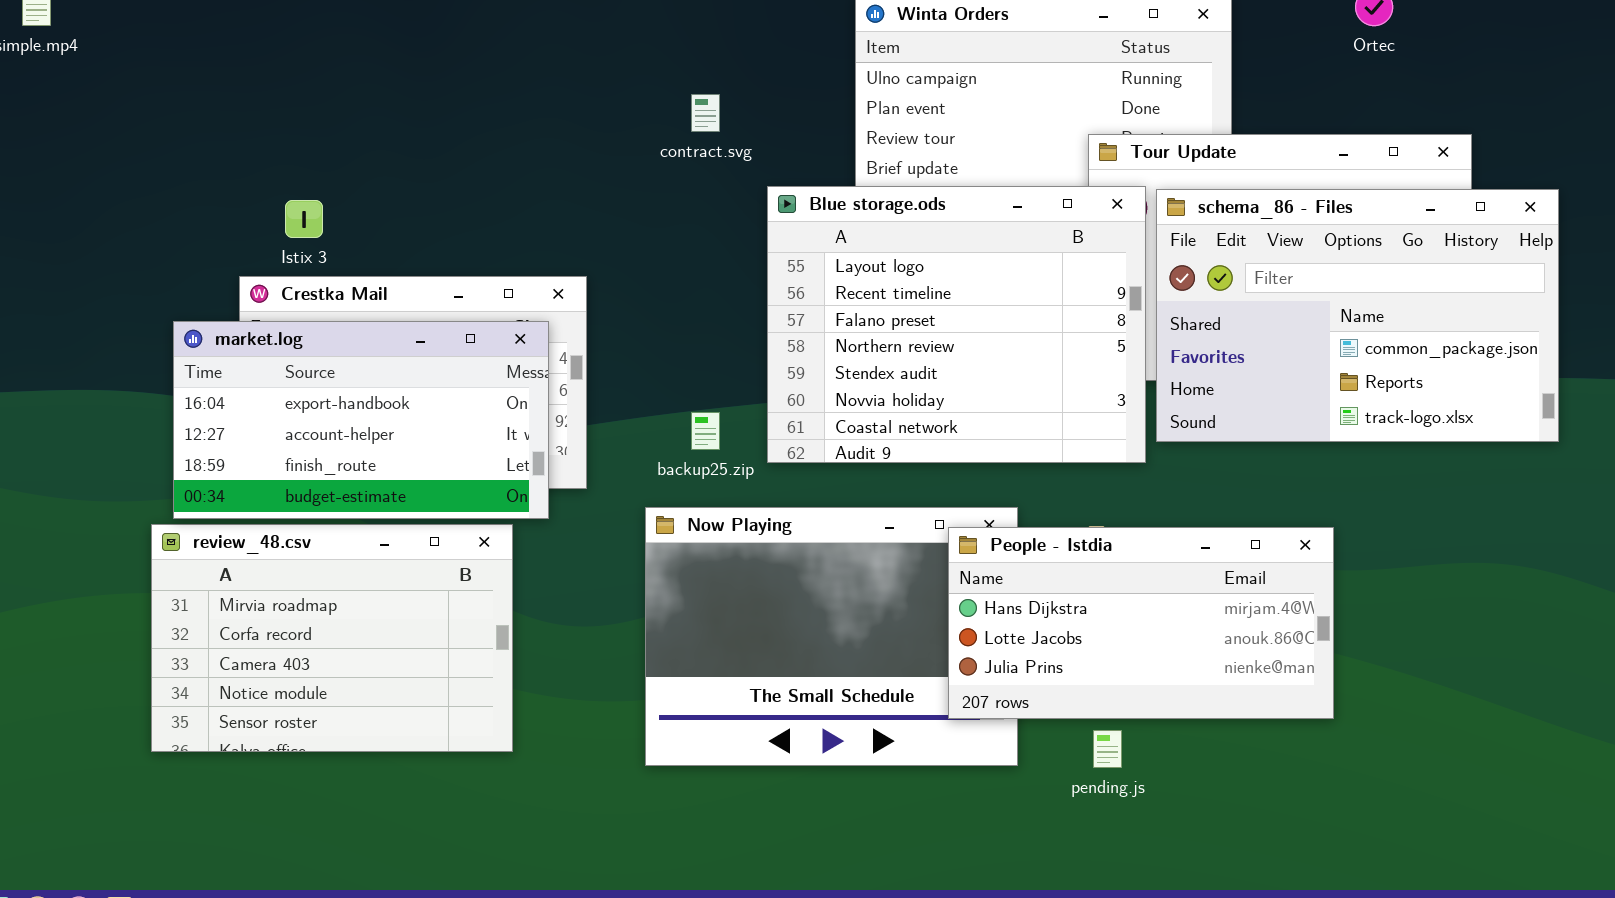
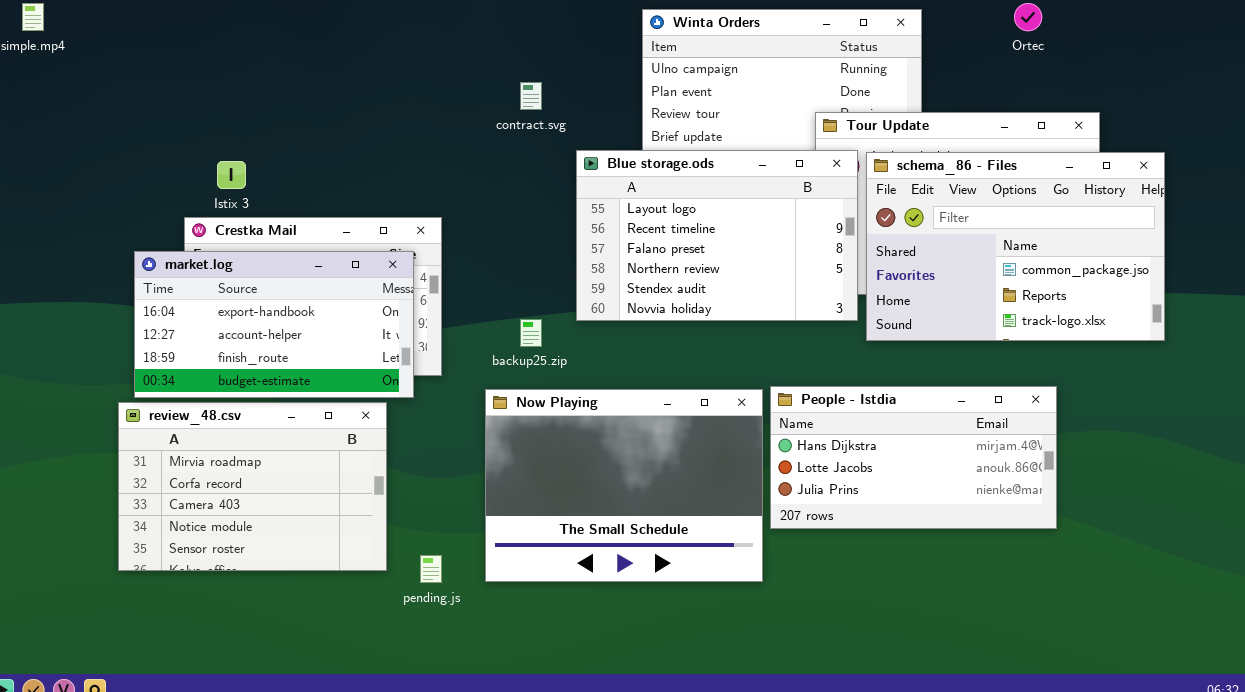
Blue storage.ods: [767,186,1146,463] -> [576,150,858,321], resized
People - Istdia: [948,527,1334,719] -> [770,386,1057,529], moved
pending.js: [1093,730,1122,768] -> [420,555,442,583], moved

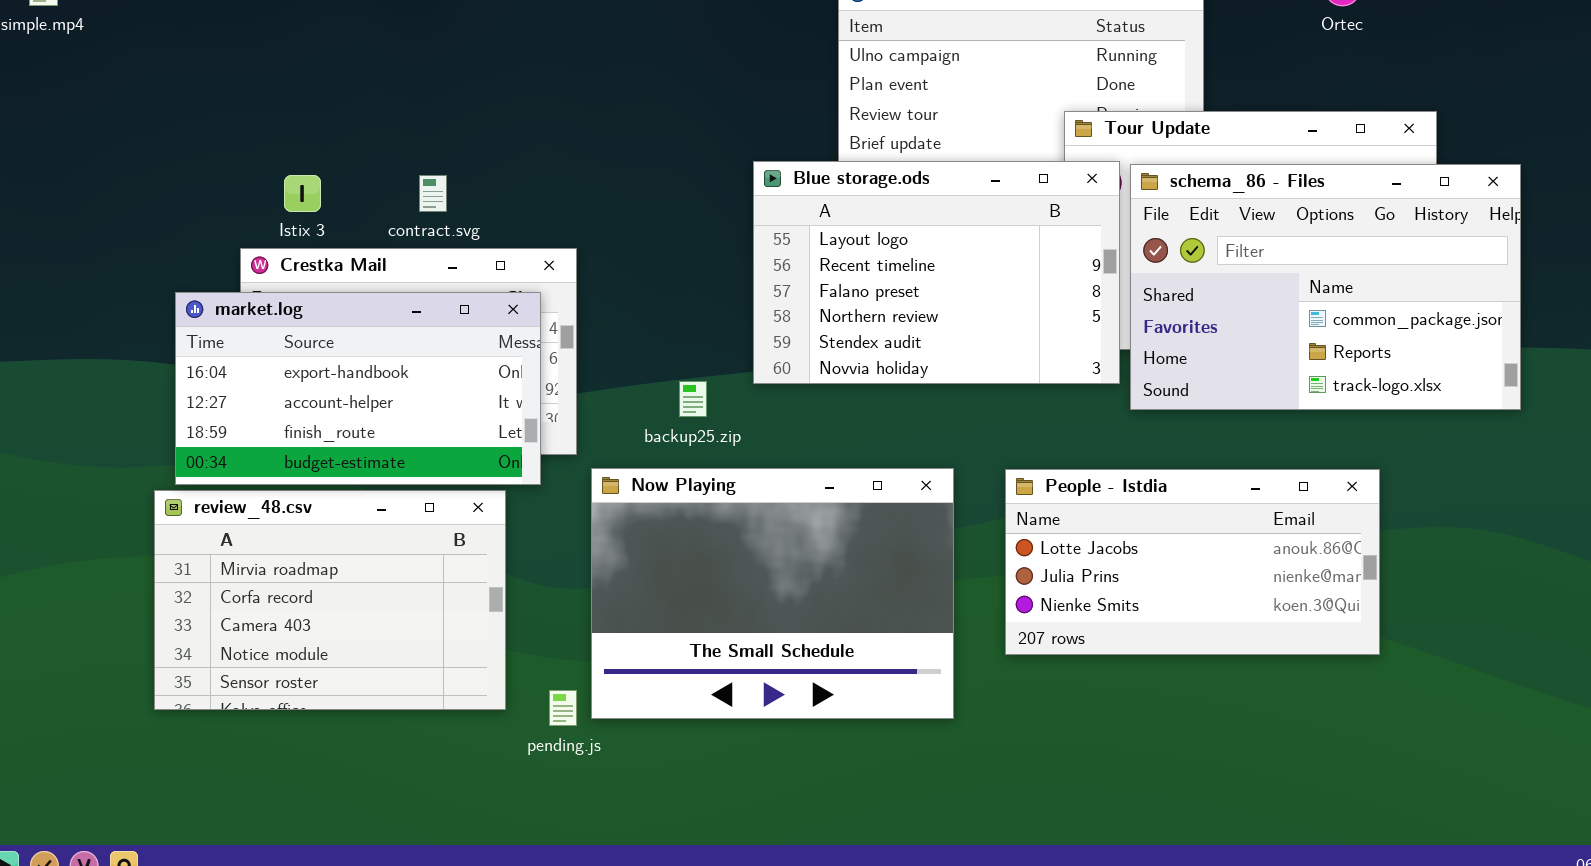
contract.svg: [520,82,542,110] -> [419,175,447,212], moved
People - Istdia: [770,386,1057,529] -> [1005,469,1380,655], scrolled down 1 row
Now Playing: [485,389,763,582] -> [591,468,954,719], moved

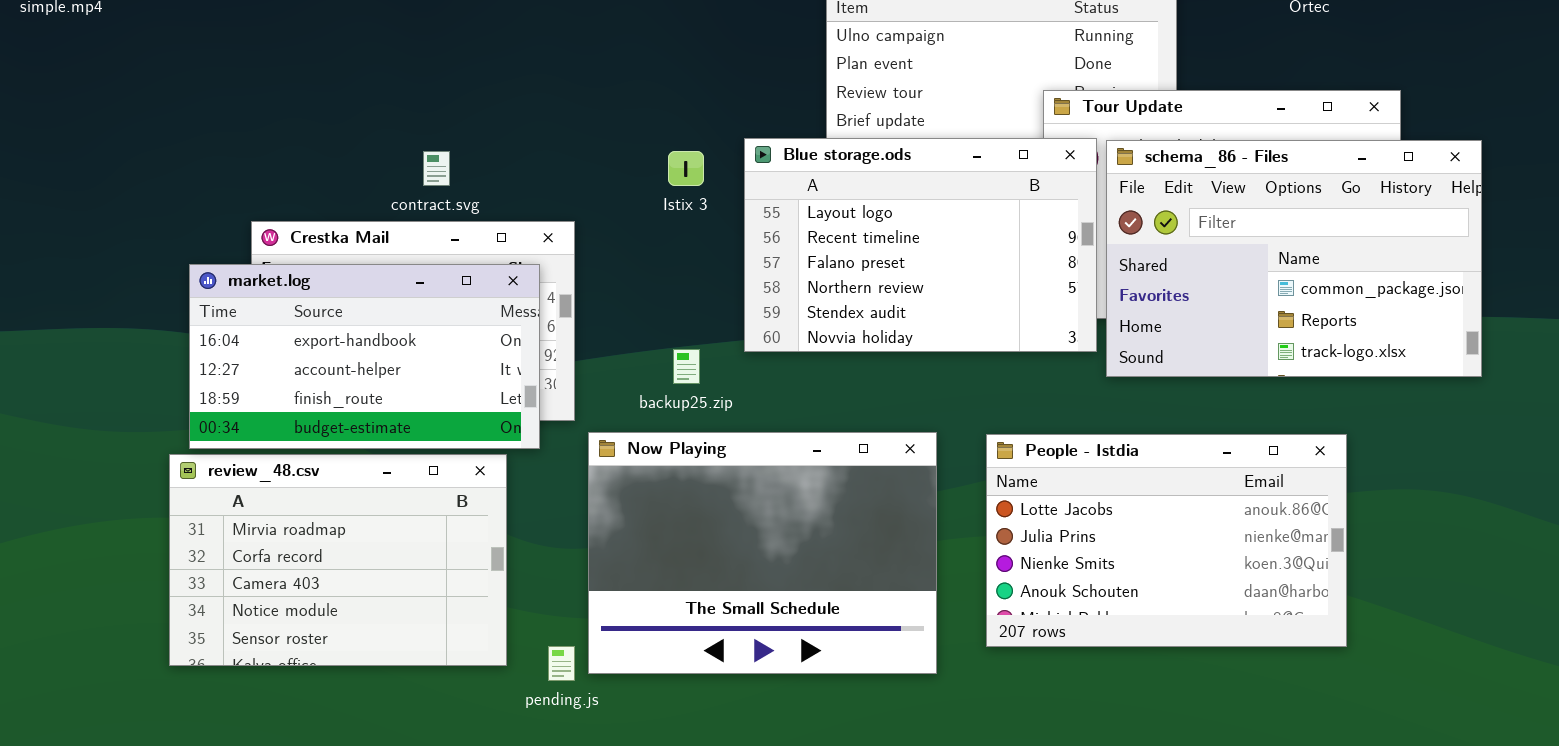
Istix 3: [284,175,321,212] -> [668,151,704,186], moved
People - Istdia: [1005,469,1380,655] -> [986,434,1347,647], resized

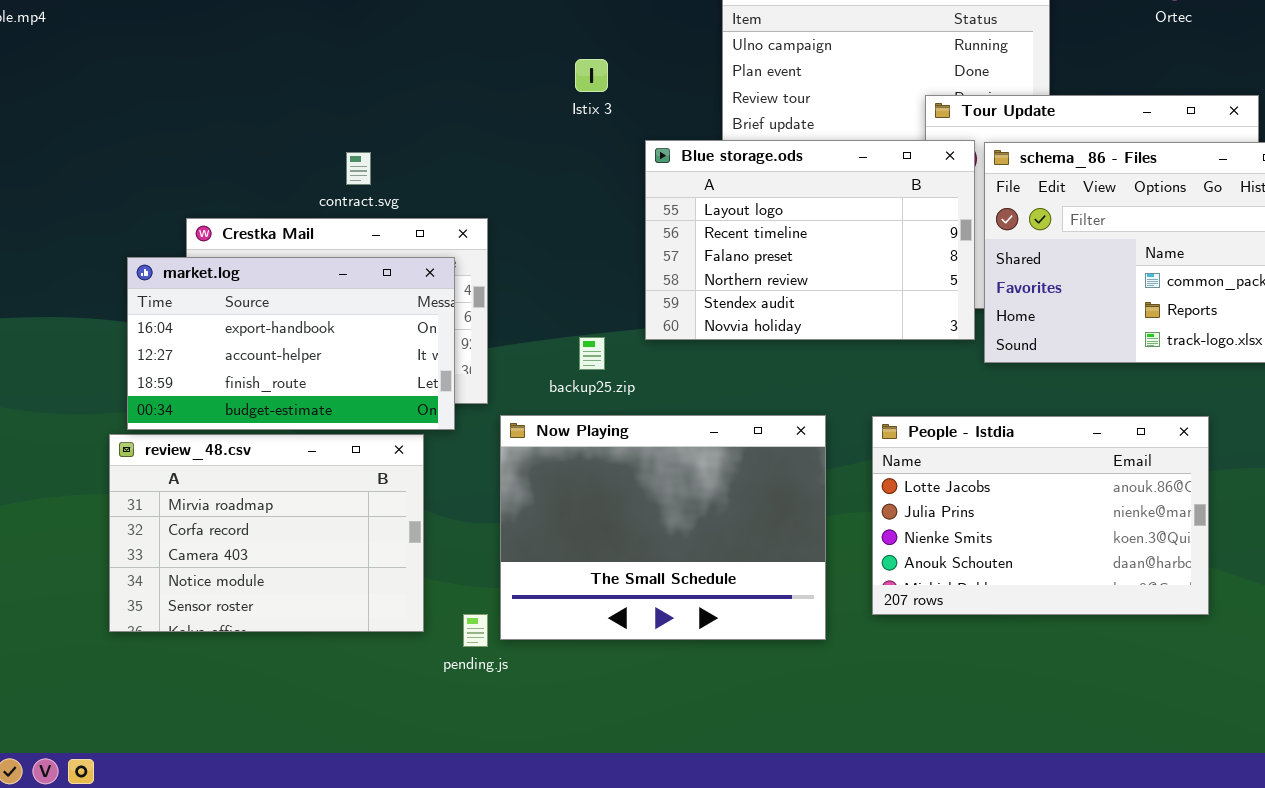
Istix 3: [668,151,704,186] -> [575,59,608,92], moved

